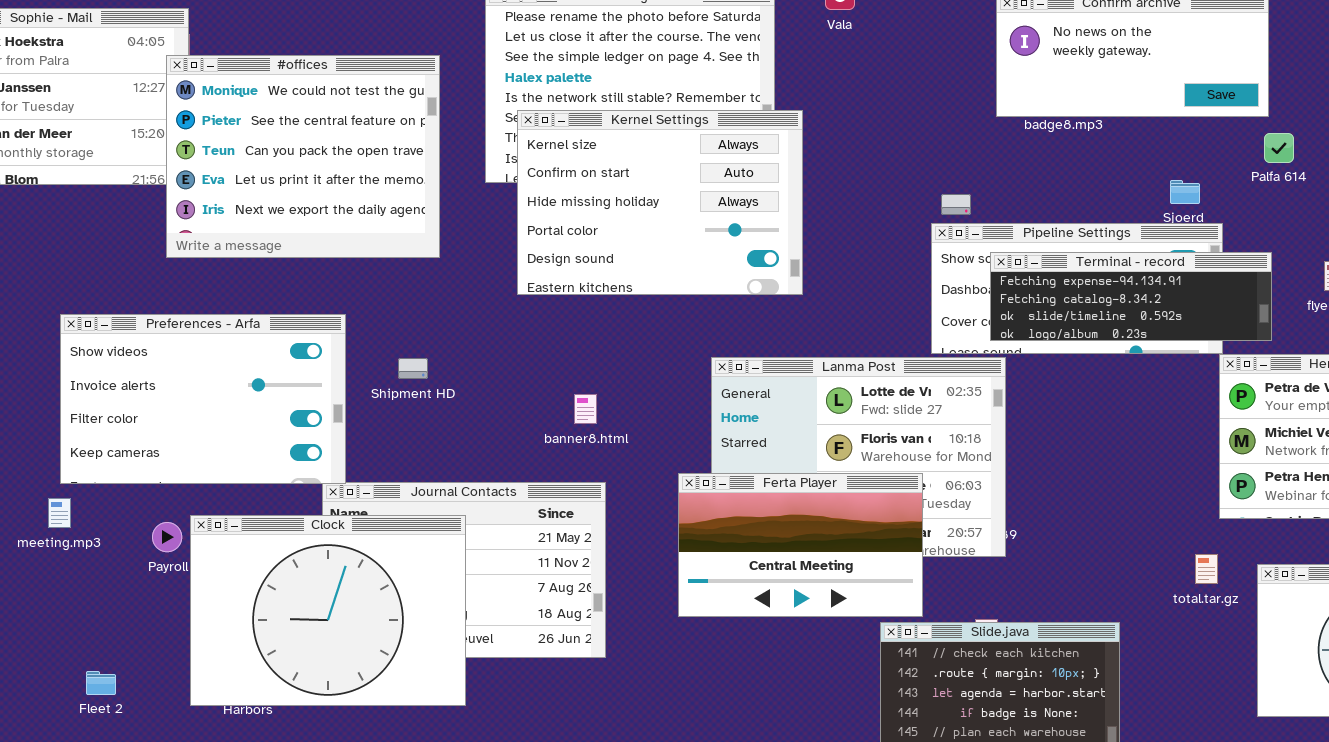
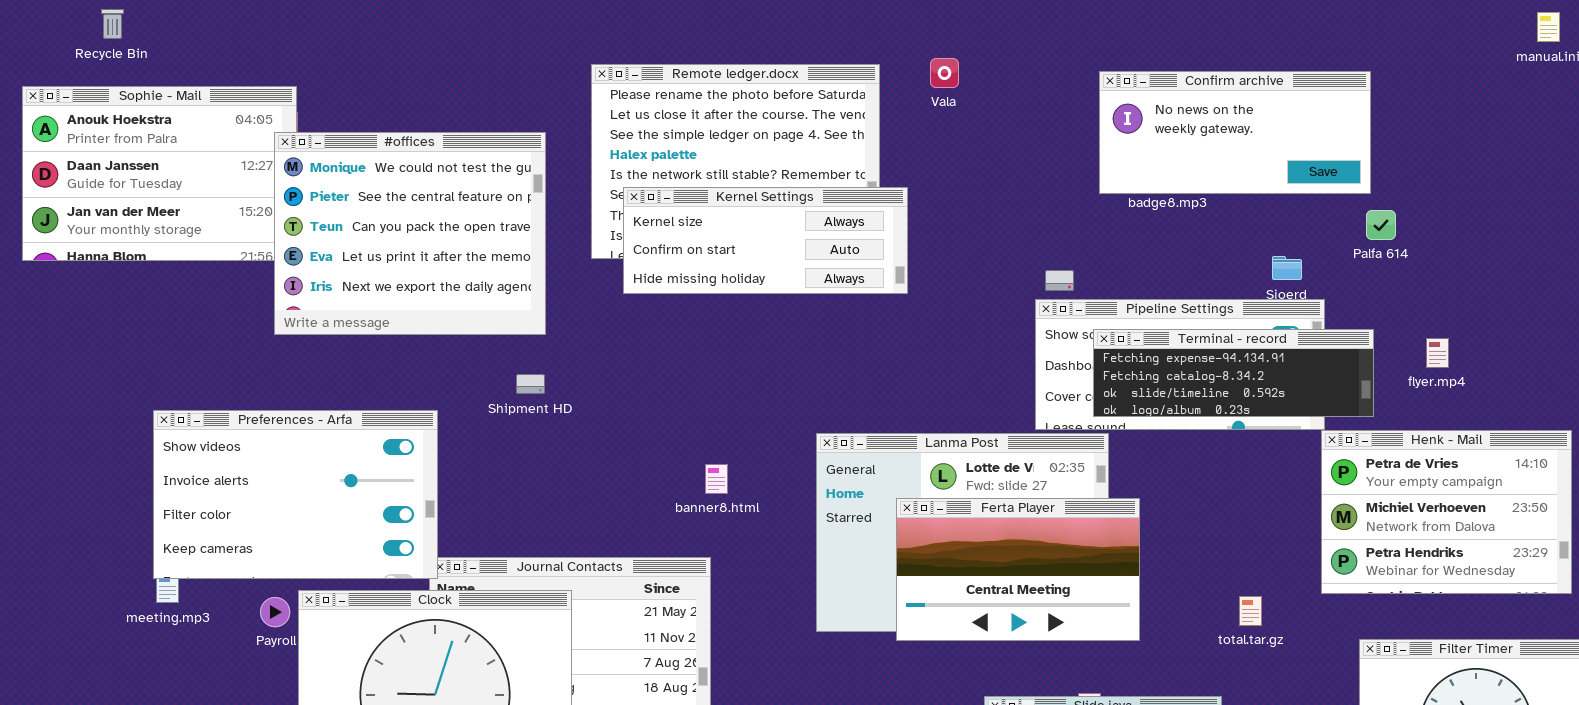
Kernel Settings: [517,110,803,295] -> [623,187,908,294], resized
Preferences - Arfa: [60,314,346,484] -> [153,410,438,579], moved
Shipment HD: [398,358,428,379] -> [516,374,545,394], moved
banner8.html: [574,394,597,424] -> [705,464,728,494], moved
Ferta Player: [678,473,923,617] -> [896,498,1140,641], moved
total.tar.gz: [1195,554,1218,584] -> [1239,596,1262,626], moved

